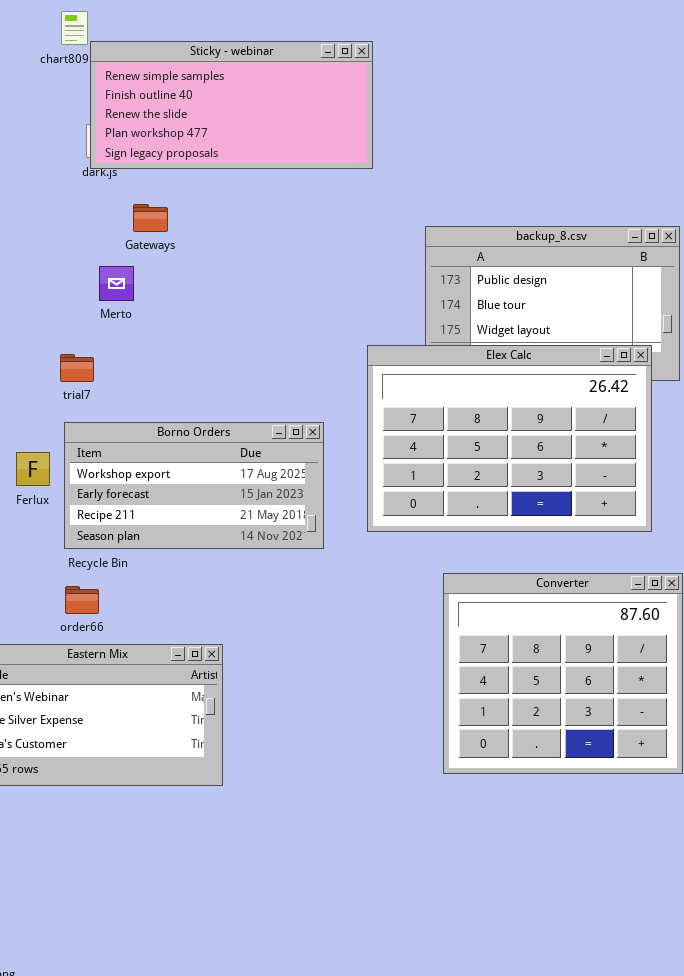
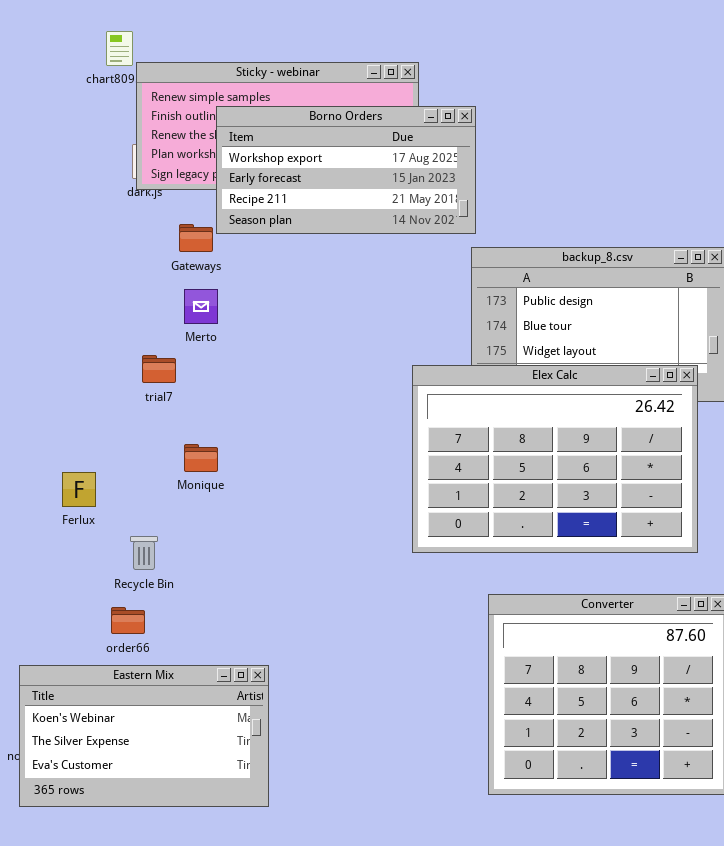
Merto: [99,266,134,301] -> [184,289,218,324], moved
trial7: [60,354,94,382] -> [142,355,176,383], moved
Borno Orders: [64,422,324,549] -> [216,106,476,234], moved

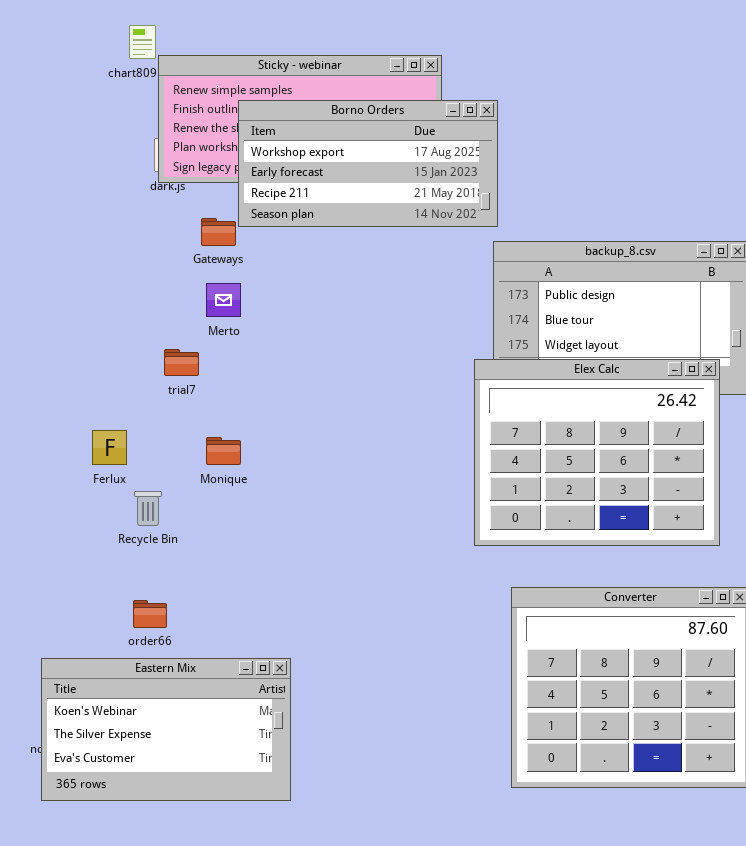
Elex Calc: [412,365,698,553] -> [474,359,720,546], resized
Ferlux: [62,472,96,507] -> [92,430,127,465], moved
Recycle Bin: [130,536,158,570] -> [134,491,162,526], moved

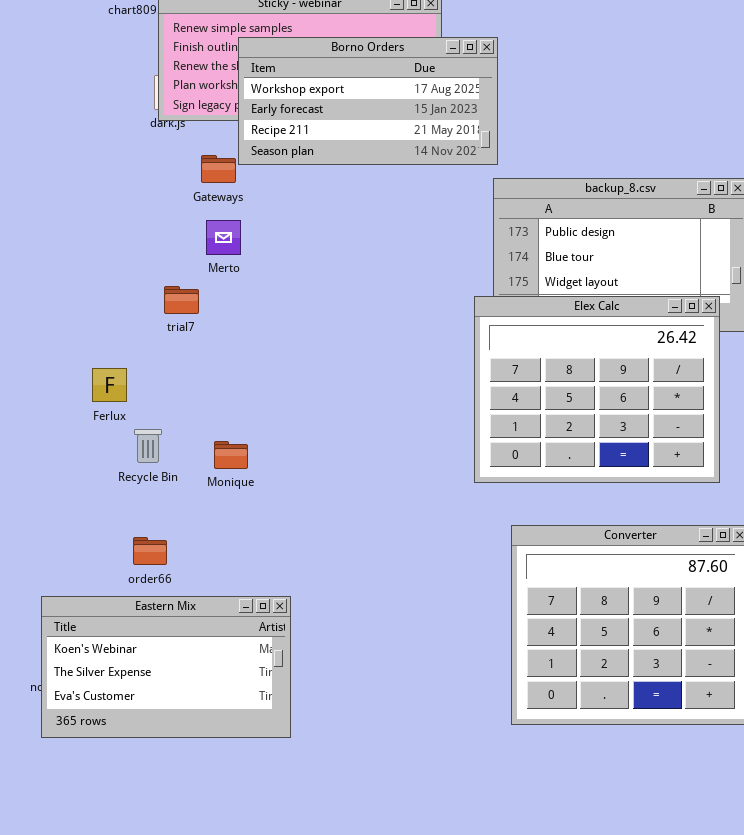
Monique: [206,437,241,465] -> [214,441,248,469], moved

